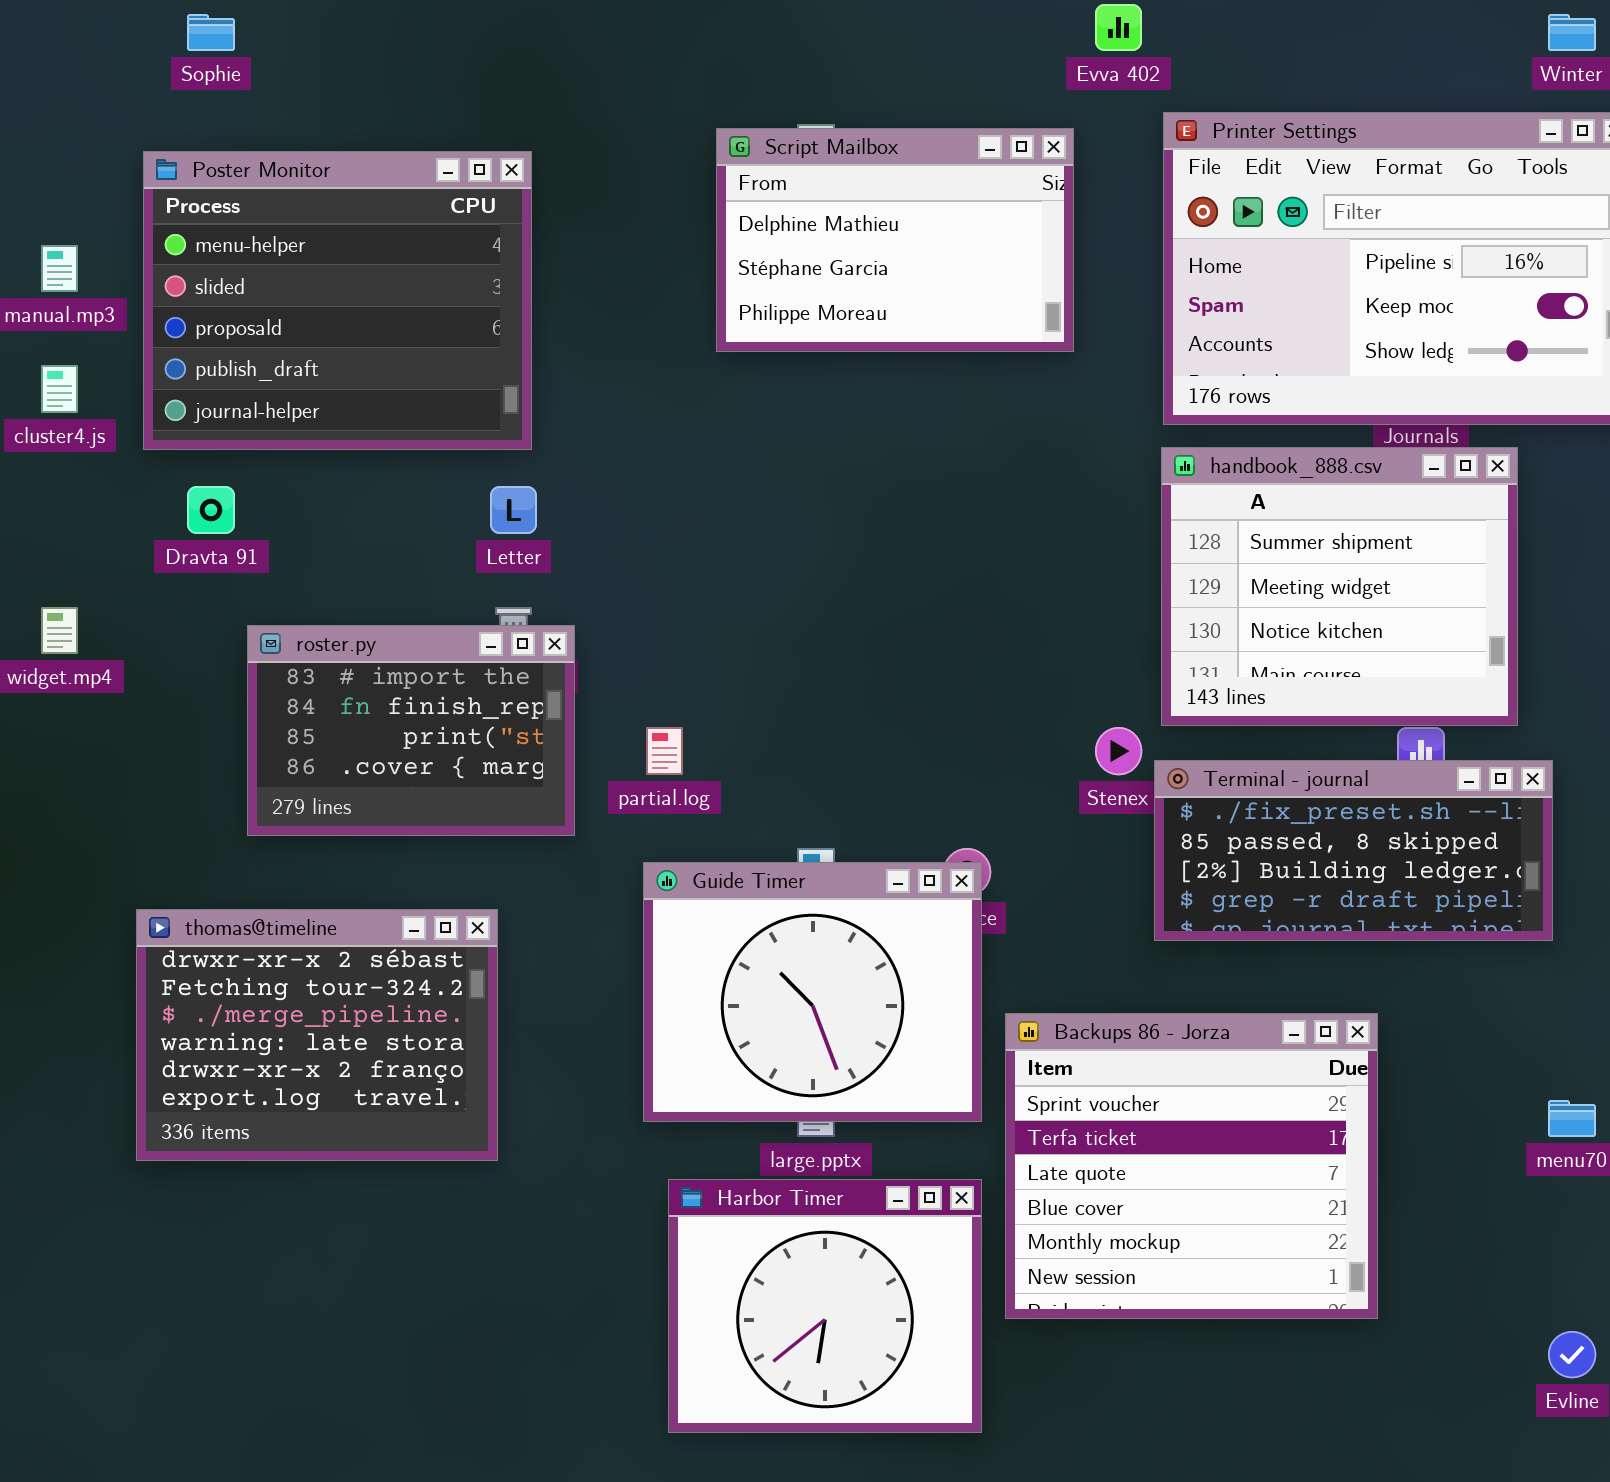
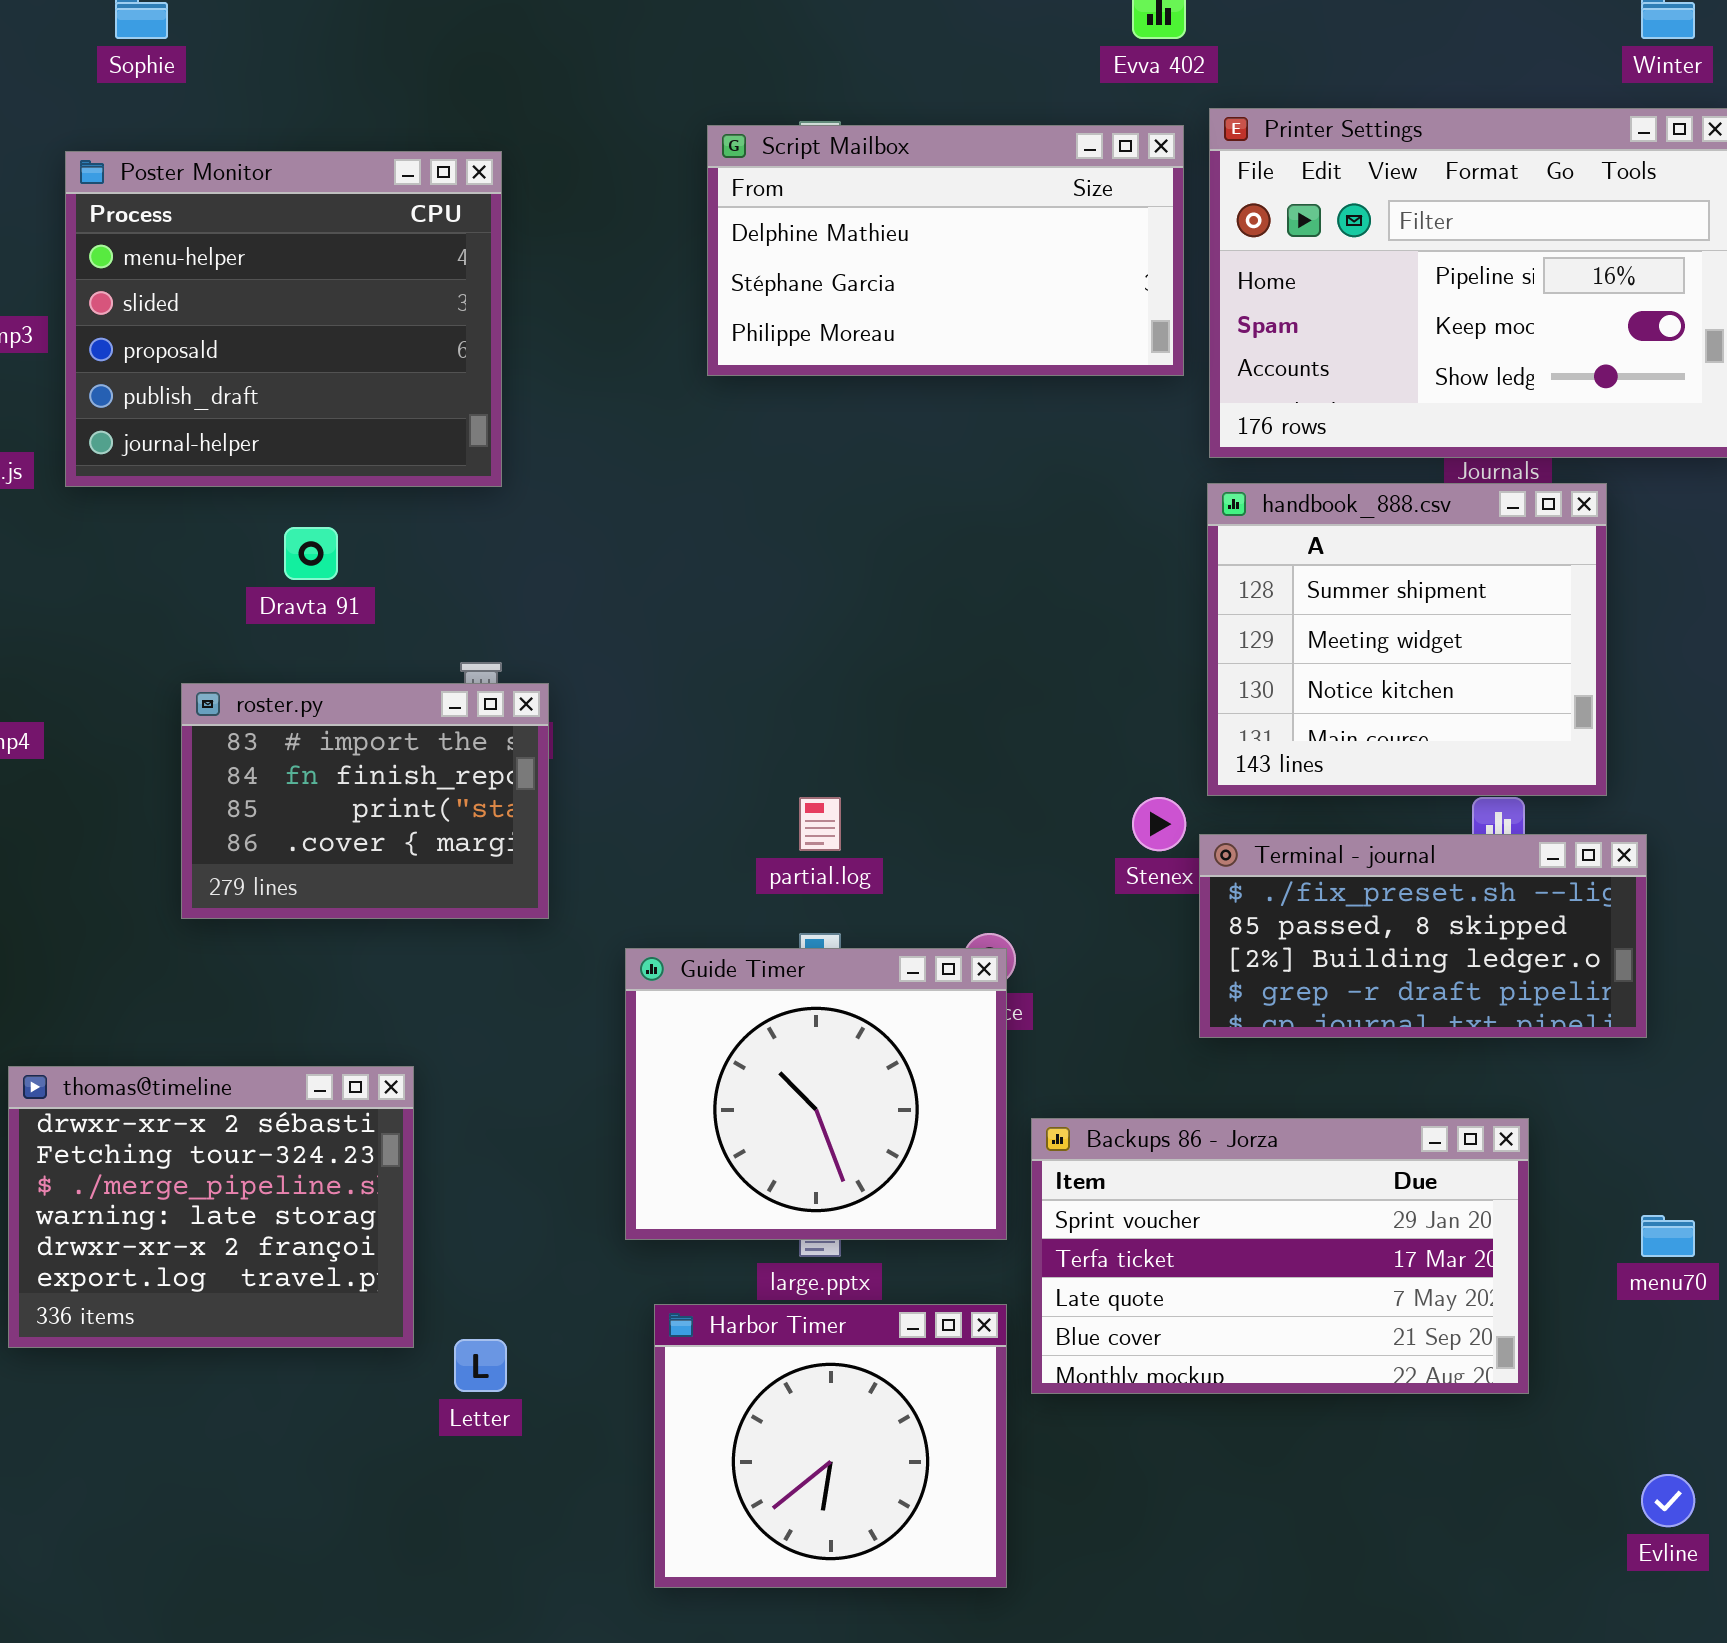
Script Mailbox: [716,128,1074,352] -> [707,125,1184,376], resized
Dravta 91: [187,486,235,534] -> [284,527,338,580], moved
Letter: [490,486,537,534] -> [454,1339,507,1392], moved
partial.log: [646,727,683,775] -> [799,797,841,851], moved
thomas@timeline: [136,909,498,1161] -> [8,1066,414,1348], moved
Backups 86 - Jorza: [1005,1013,1378,1319] -> [1031,1118,1529,1394], resized

